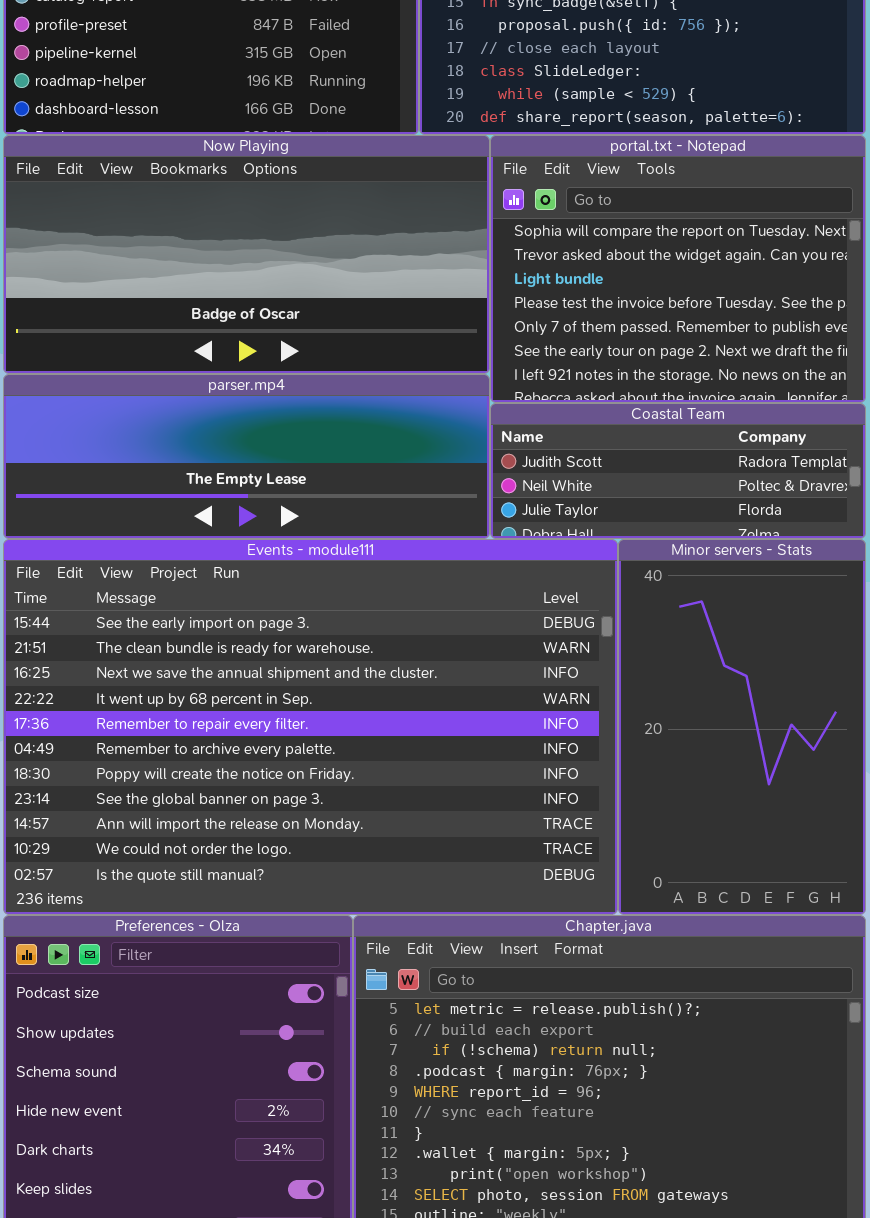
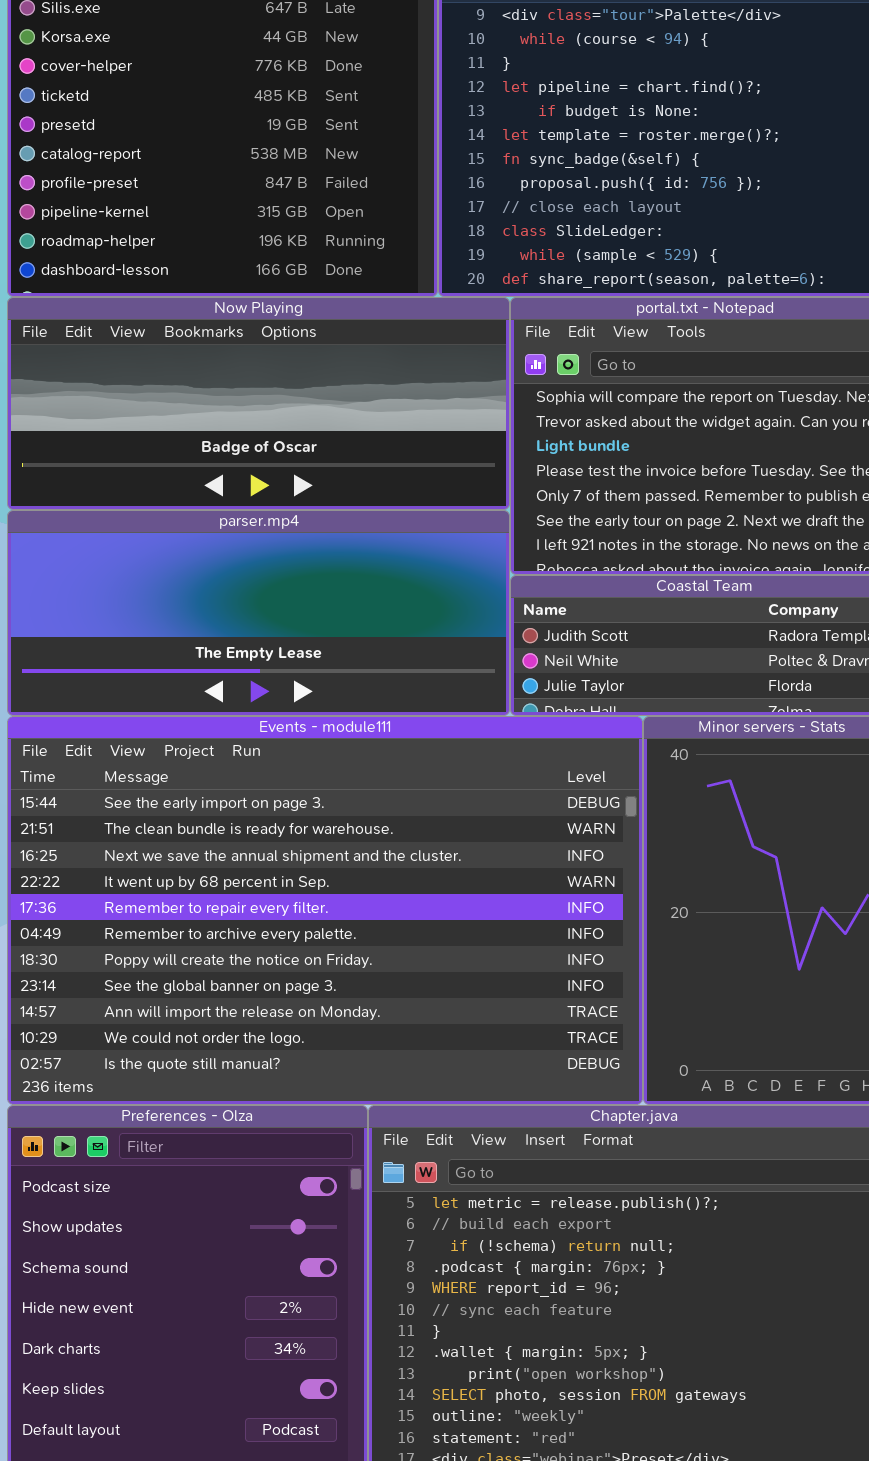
Now Playing: [3,135,490,374] -> [7,297,510,510], resized
parser.mp4: [3,374,490,539] -> [7,510,510,716], resized

